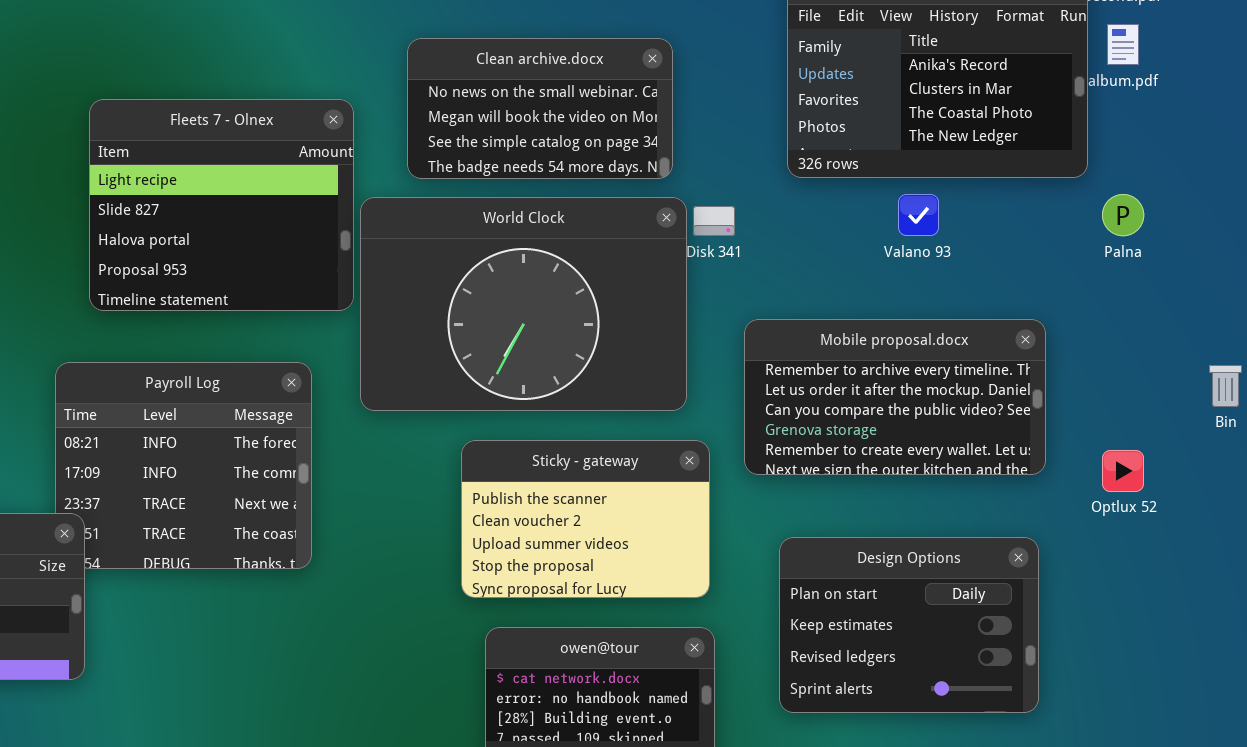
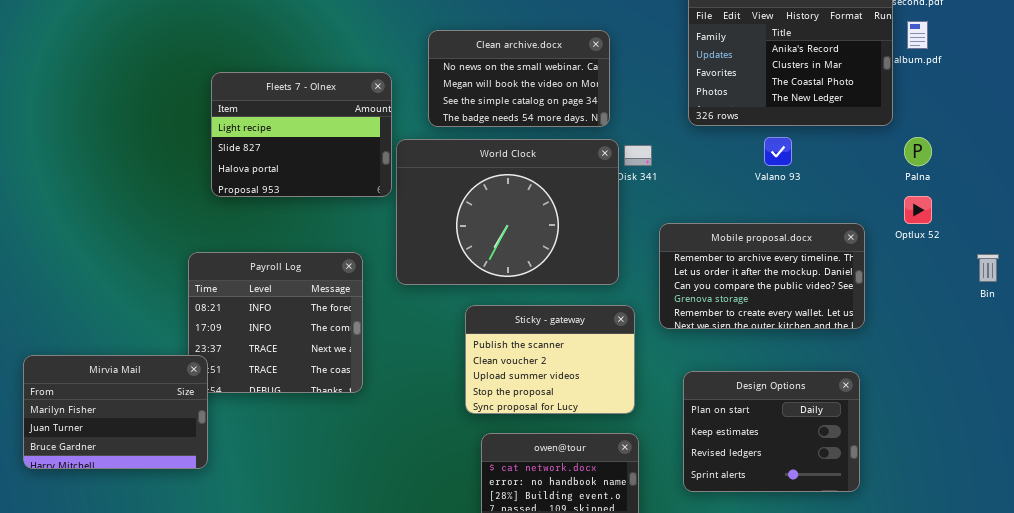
Fleets 7 - Olnex: [89,99,354,311] -> [211,72,392,197], resized
Optlux 52: [1102,450,1144,492] -> [904,196,932,224], moved

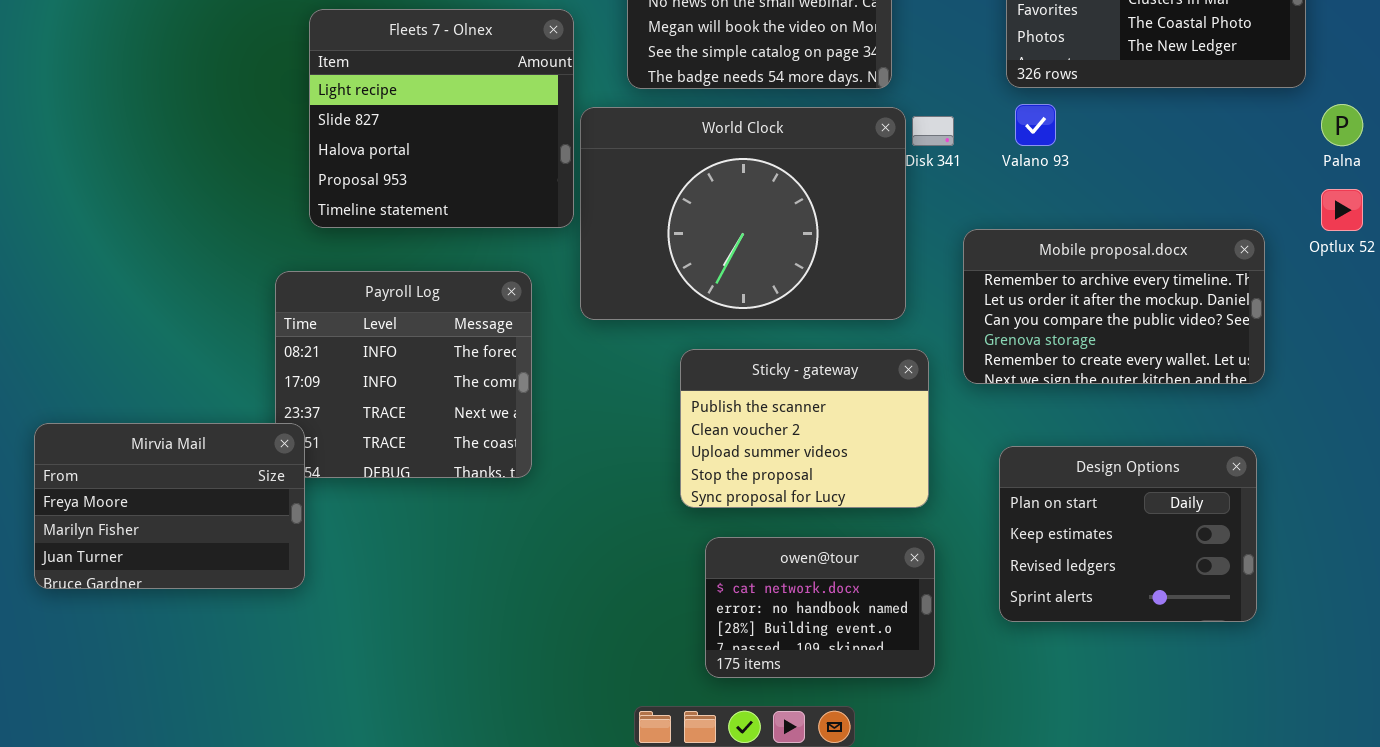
Fleets 7 - Olnex: [211,72,392,197] -> [309,9,574,228], resized
Valano 93: [764,137,792,166] -> [1015,104,1056,146], moved
Mirvia Mail: [23,355,208,469] -> [34,423,305,589], scrolled up 1 row

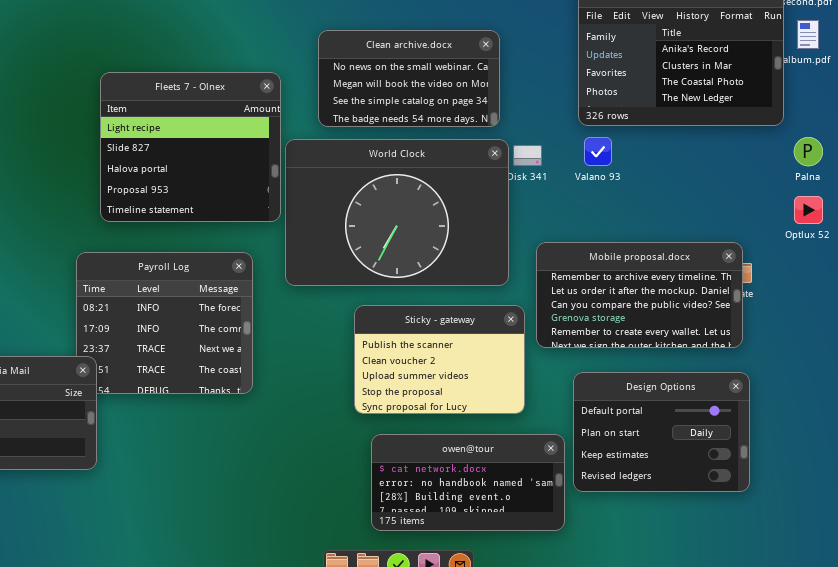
Mobile proposal.docx: [963,229,1265,384] -> [536,242,743,348], moved
Design Options: [999,446,1257,622] -> [573,372,750,492], scrolled up 1 row
owen@tour: [705,537,935,678] -> [371,434,565,531], resized

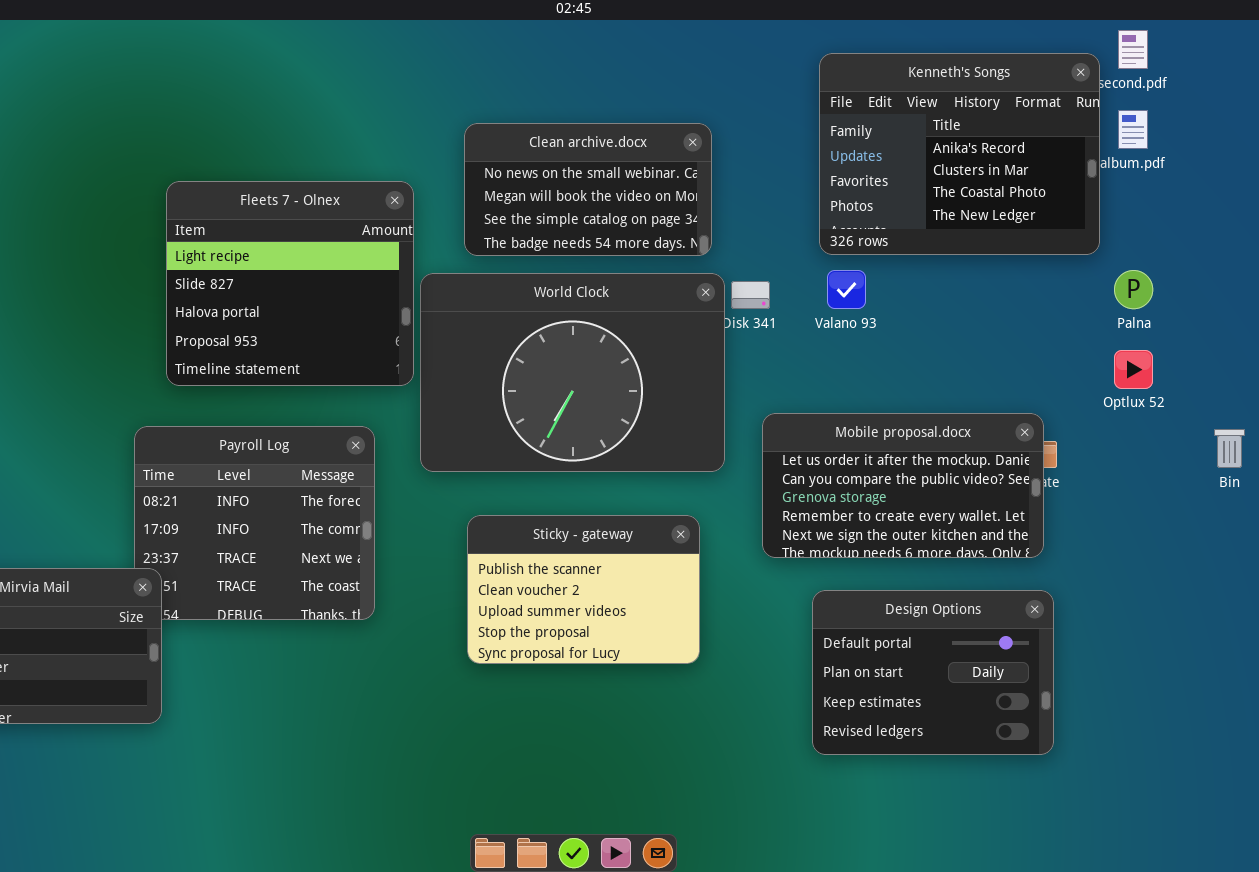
Mobile proposal.docx: [536,242,743,348] -> [762,413,1044,558], scrolled down 1 row
Sticky - gateway: [354,305,525,414] -> [467,515,700,664], moved
owen@tour: [371,434,565,531] -> none, closed

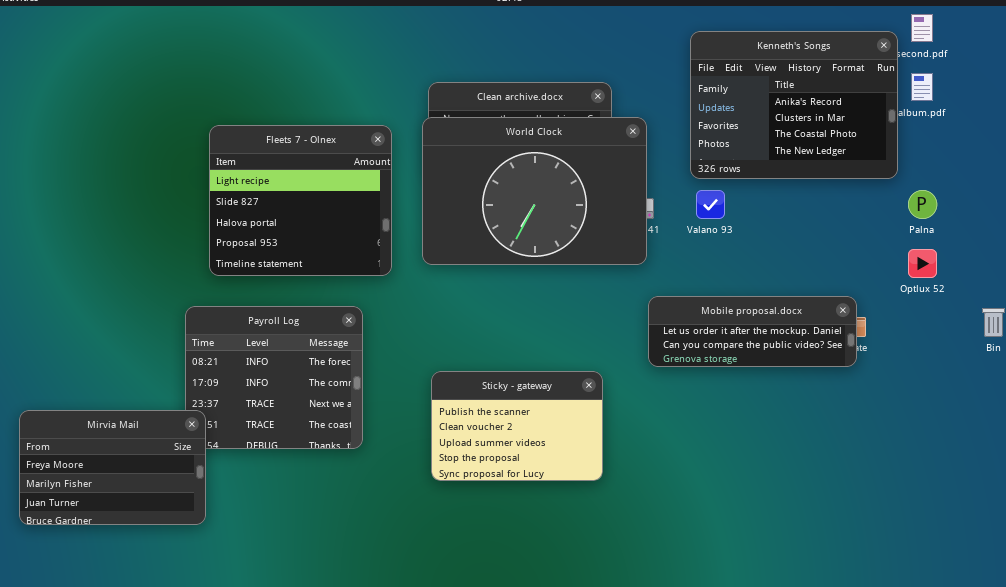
World Clock: [420,273,725,472] -> [422,117,647,265], moved
Mobile proposal.docx: [762,413,1044,558] -> [648,296,857,367], resized
Design Options: [812,590,1054,755] -> none, closed

